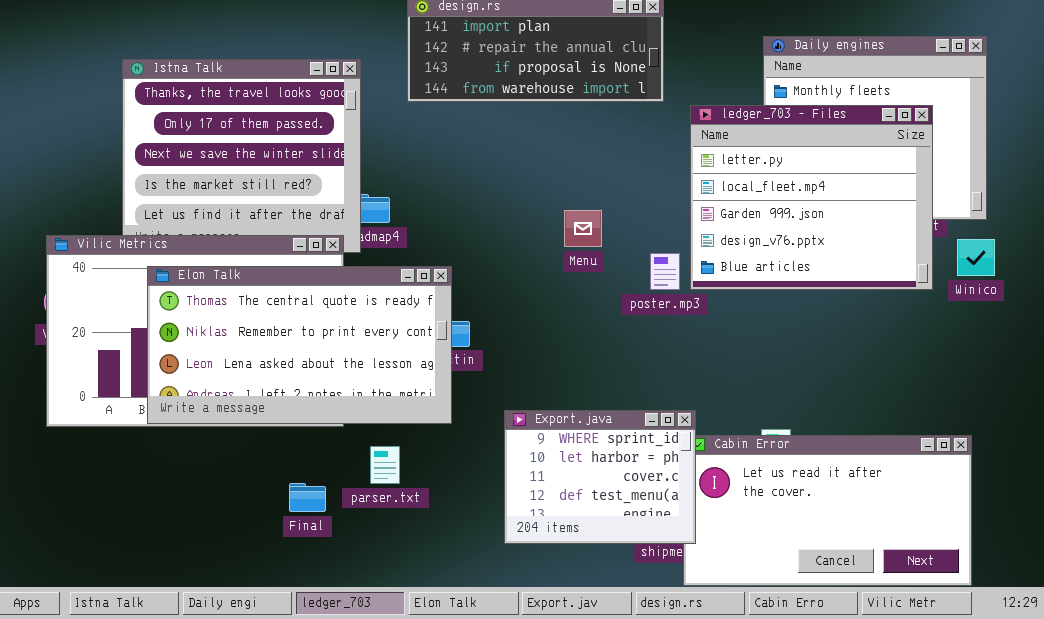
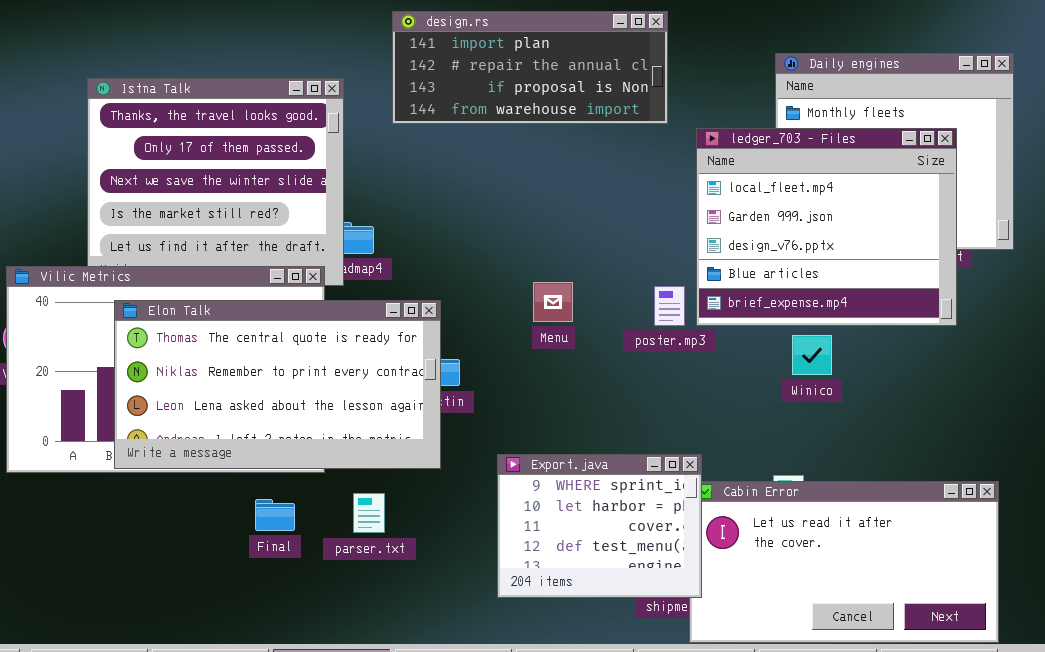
ledger_703 - Files: [690,105,933,290] -> [696,128,957,326], scrolled down 1 row
Menu: [564,210,602,247] -> [533,282,573,322], moved
Winico: [957,239,995,276] -> [792,335,832,375], moved
Final: [289,483,326,512] -> [255,499,295,531], moved

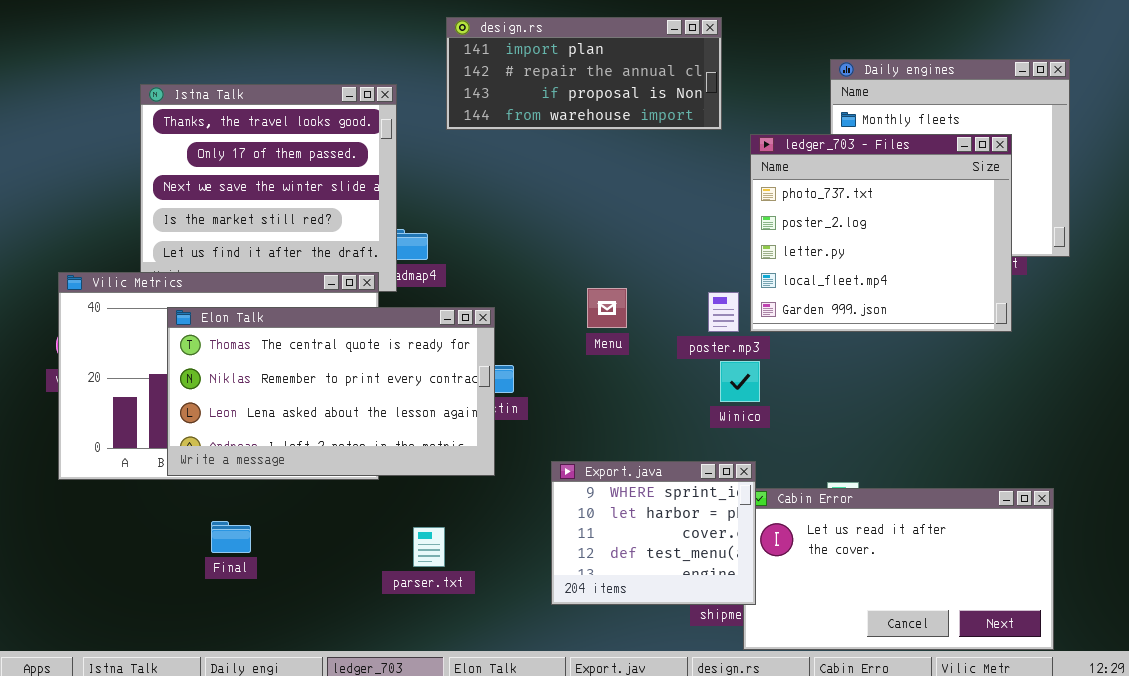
ledger_703 - Files: [696,128,957,326] -> [750,134,1012,332], scrolled up 3 rows
Winico: [792,335,832,375] -> [720,361,760,402], moved
parser.txt: [353,493,385,533] -> [413,527,445,567], moved
Final: [255,499,295,531] -> [211,521,251,553], moved

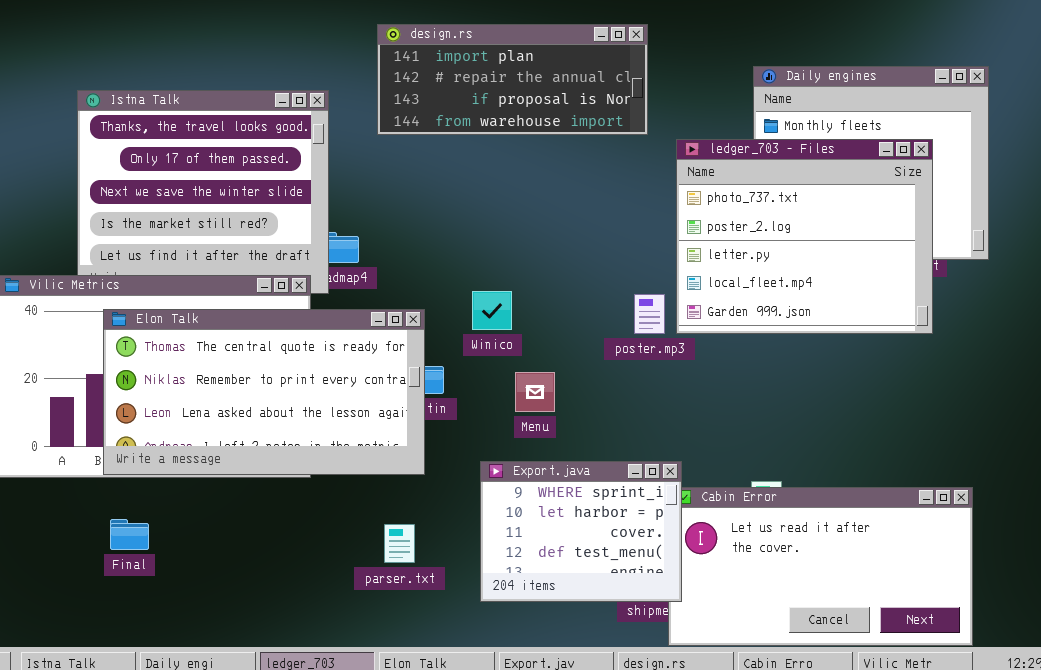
Menu: [587,288,627,328] -> [515,372,555,412], moved
Winico: [720,361,760,402] -> [472,291,512,330], moved
Final: [211,521,251,553] -> [110,519,149,550], moved
parser.txt: [413,527,445,567] -> [384,524,415,563], moved

